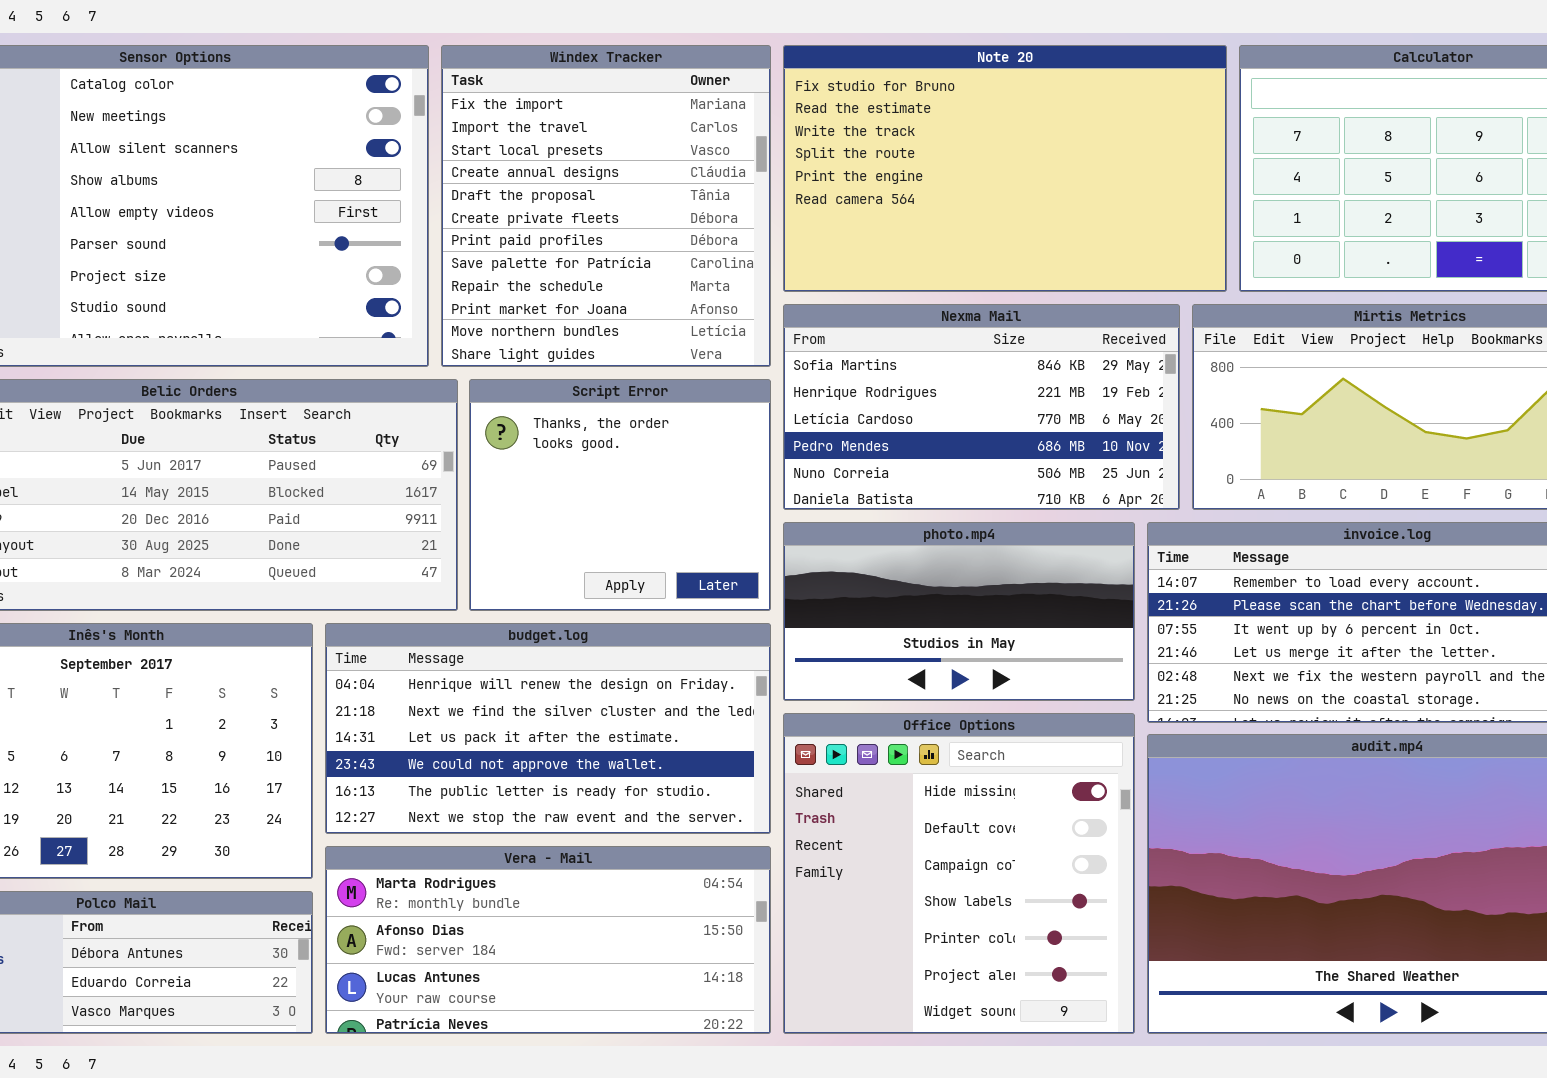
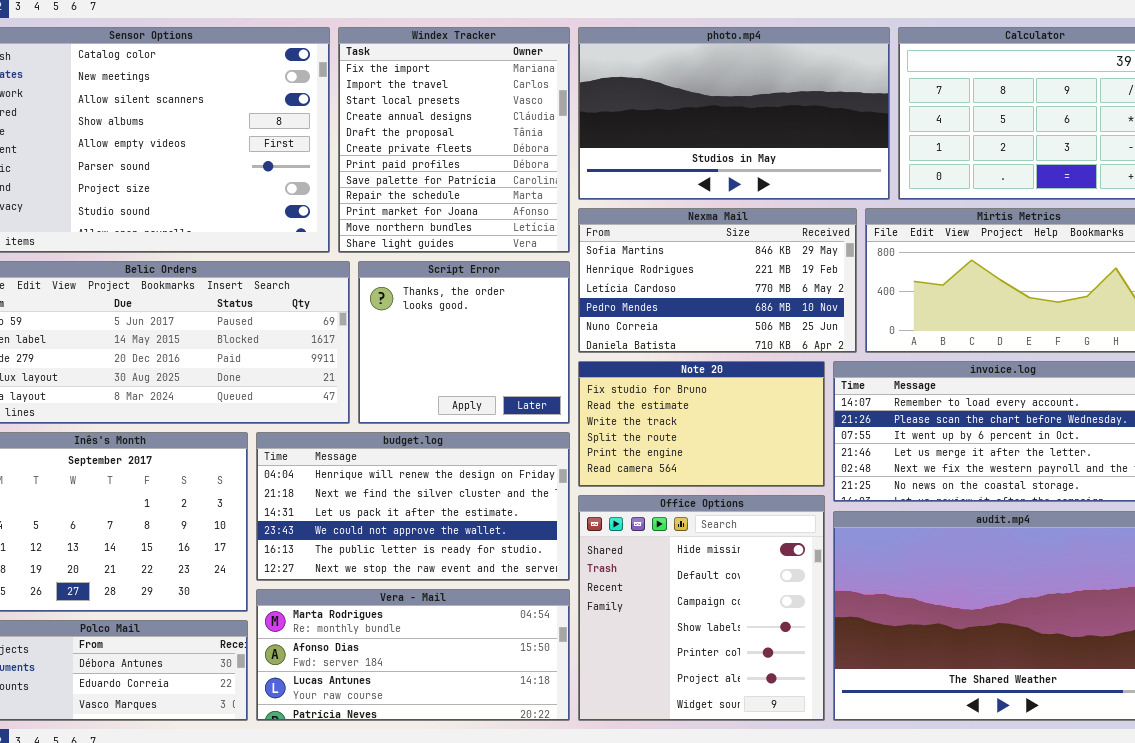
Note 20: [783,45,1227,292] -> [578,361,825,487], moved, resized
photo.mp4: [783,522,1135,701] -> [578,27,890,200], moved, resized

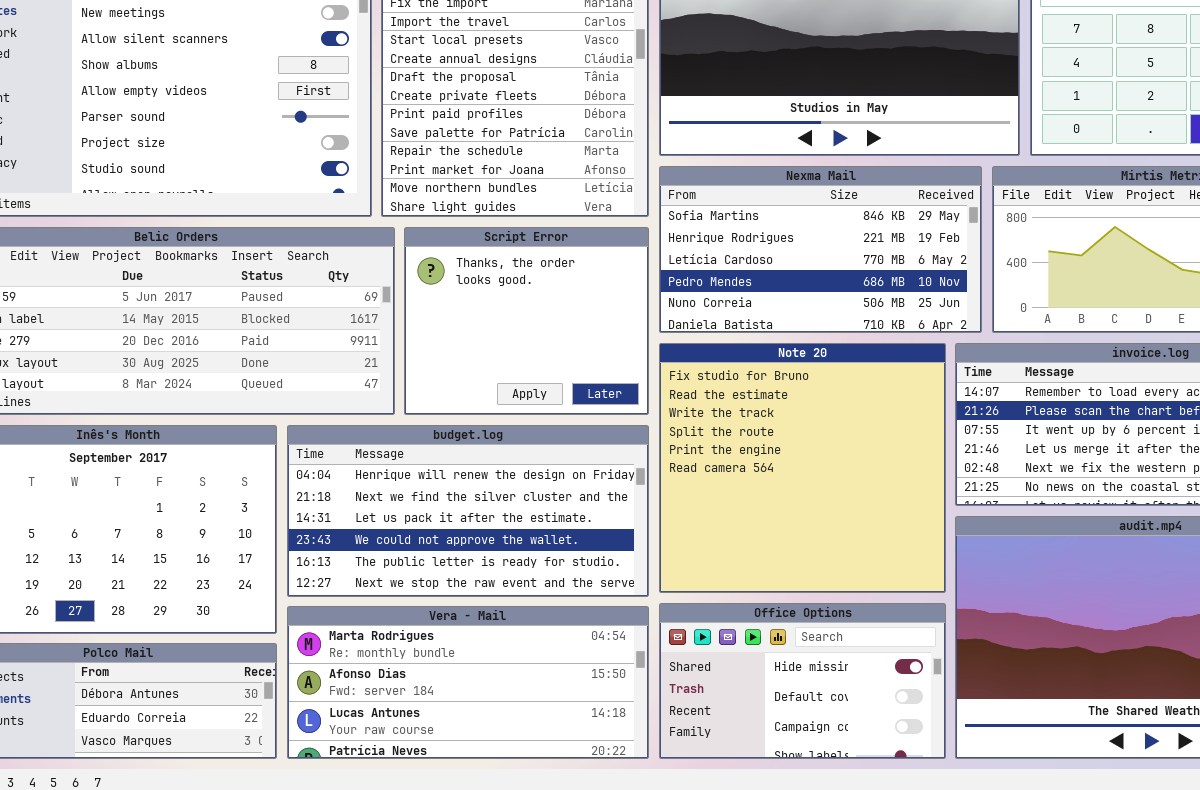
Note 20: [578,361,825,487] -> [659,343,946,593], resized
Office Options: [578,495,825,721] -> [659,603,946,759], resized

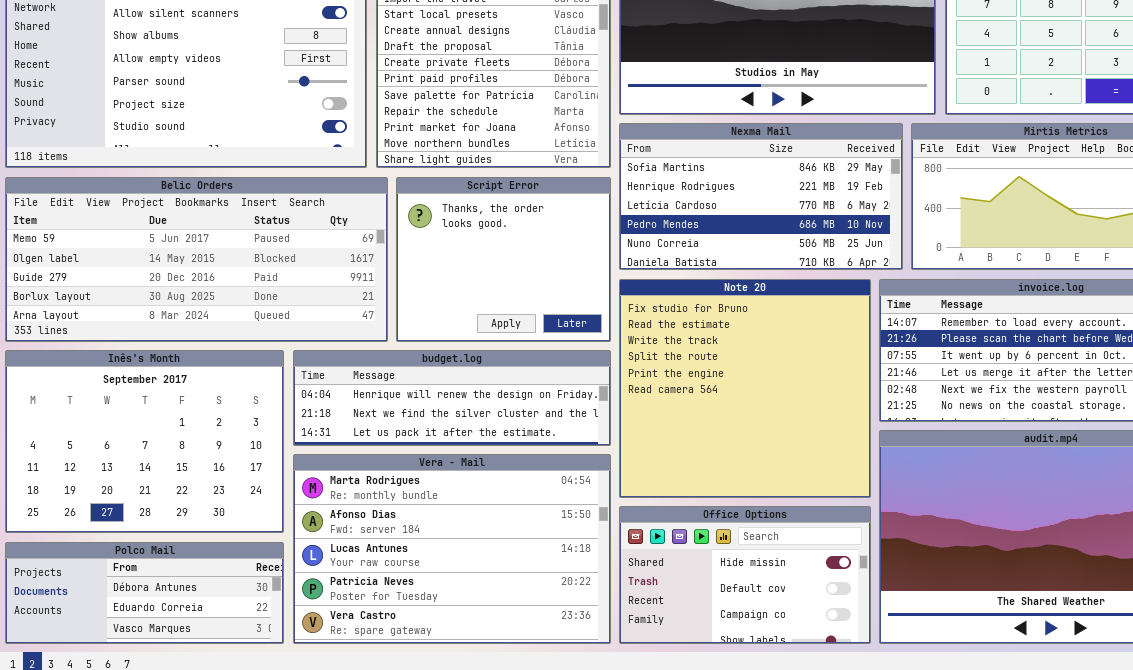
budget.log: [287,425,649,597] -> [293,350,611,446], resized
Vera - Mail: [287,606,649,759] -> [293,454,611,644], resized

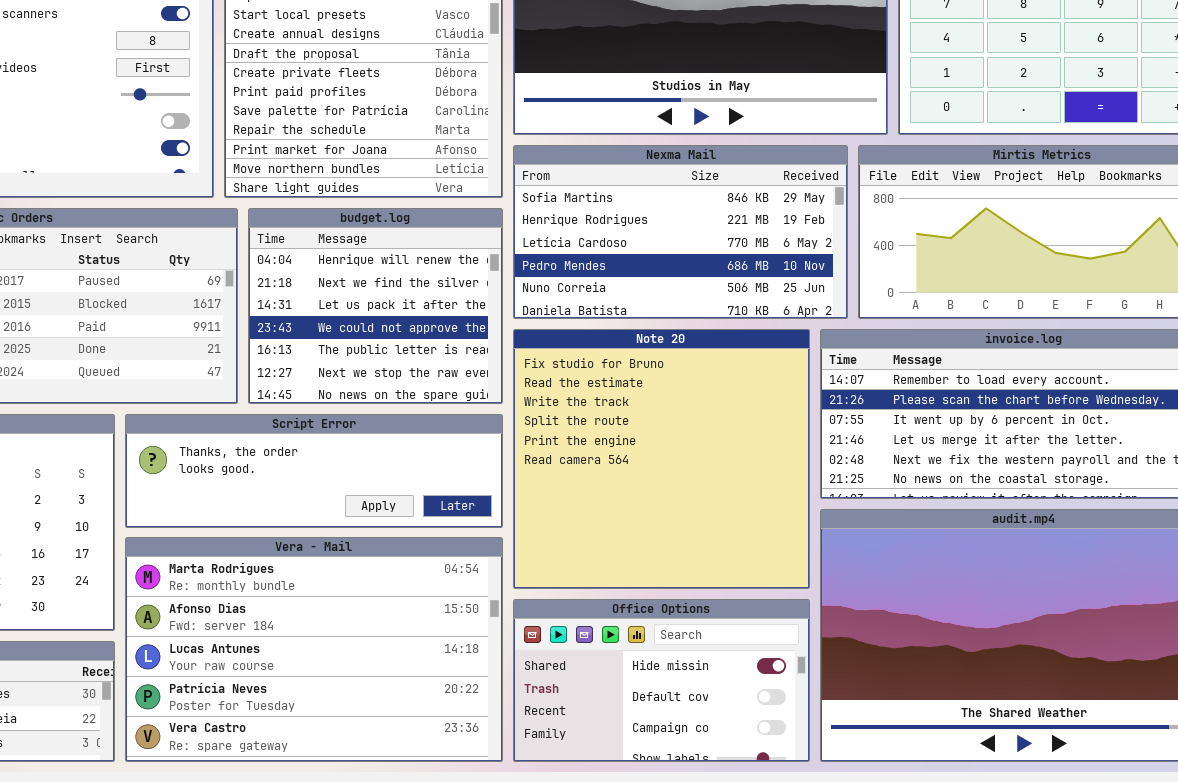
Script Error: [396,177,611,342] -> [125,414,503,528], moved, resized
budget.log: [293,350,611,446] -> [248,208,503,404], moved, resized

